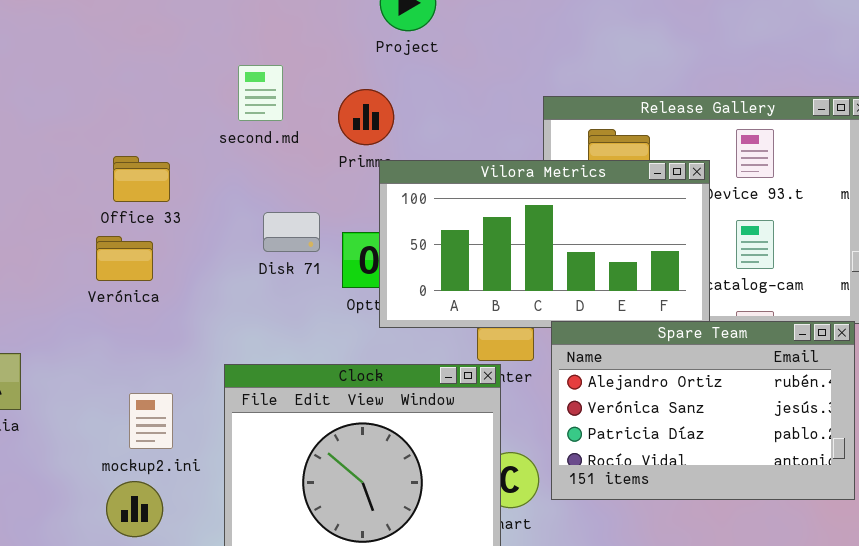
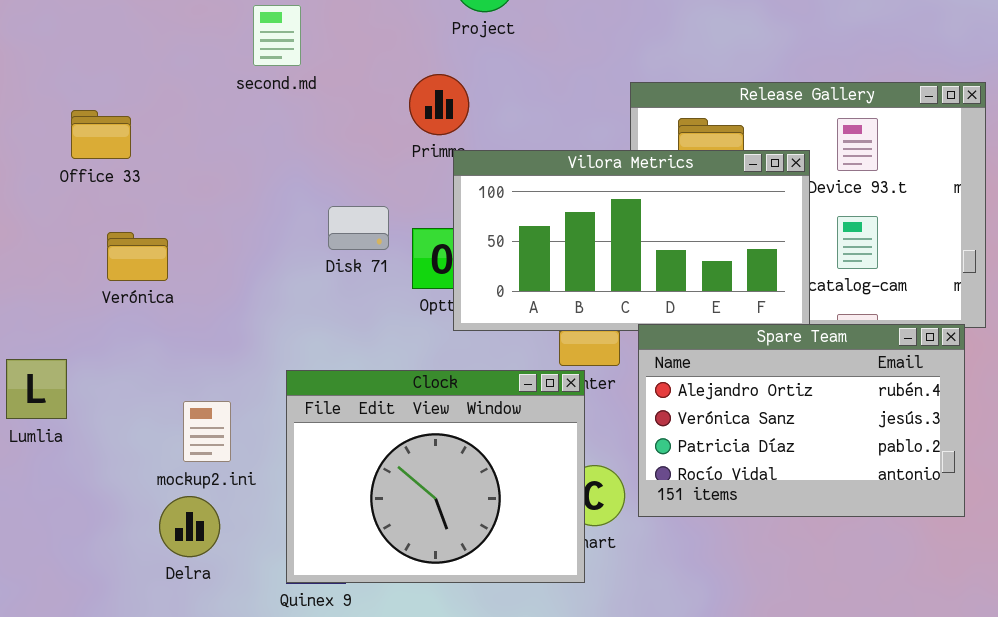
second.md: [238,65,283,121] -> [253,5,301,66], moved
Office 33: [113,156,170,202] -> [71,110,131,159], moved
Verónica: [96,236,153,281] -> [107,232,168,281], moved

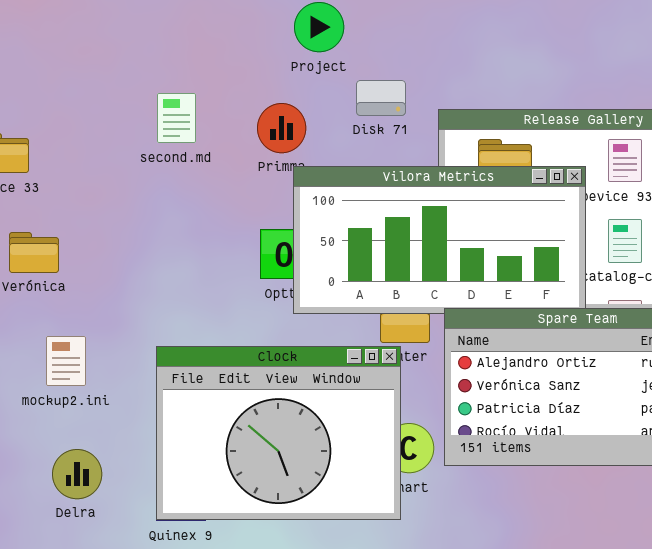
second.md: [253,5,301,66] -> [157,93,196,143], moved
Disk 71: [328,206,389,250] -> [356,80,406,116], moved
mockup2.ini: [183,401,231,462] -> [46,336,86,386], moved

